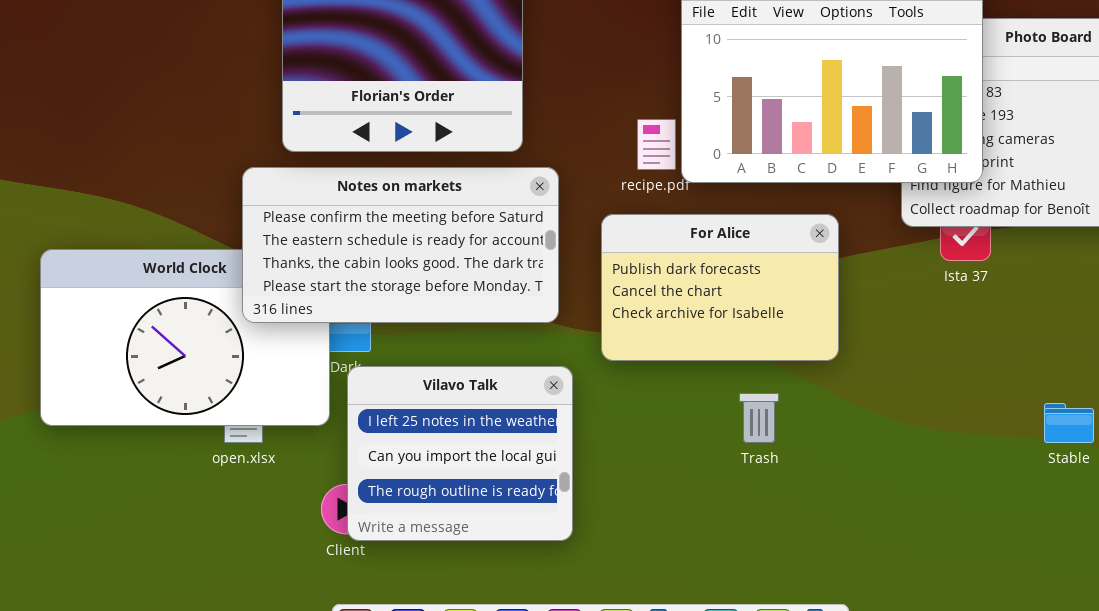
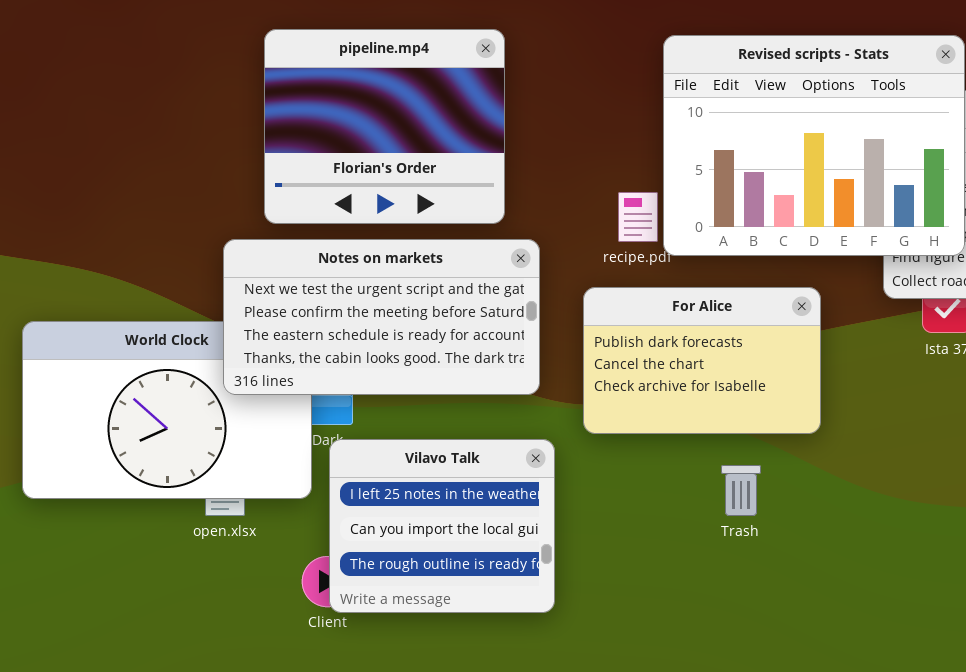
Notes on markets: [242,167,559,323] -> [223,239,540,395], scrolled up 1 row

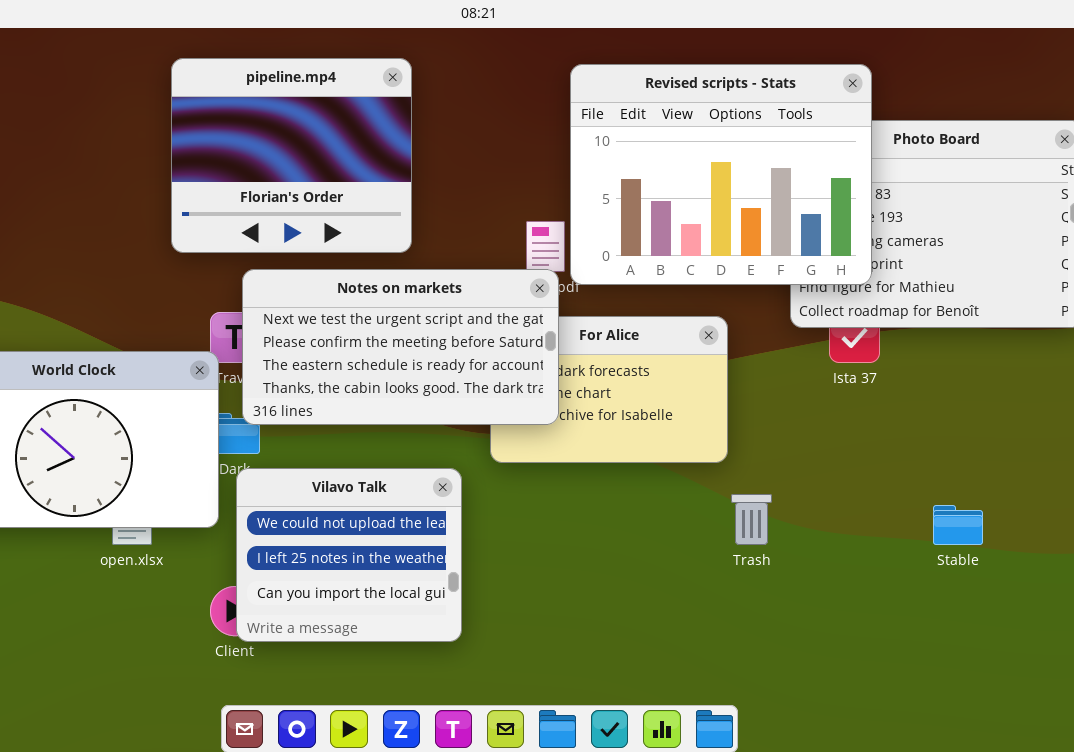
Notes on markets: [223,239,540,395] -> [242,269,559,425], moved
Vilavo Talk: [329,439,555,613] -> [236,468,462,642], scrolled up 1 row
Trash: [721,465,761,516] -> [731,494,772,545], moved

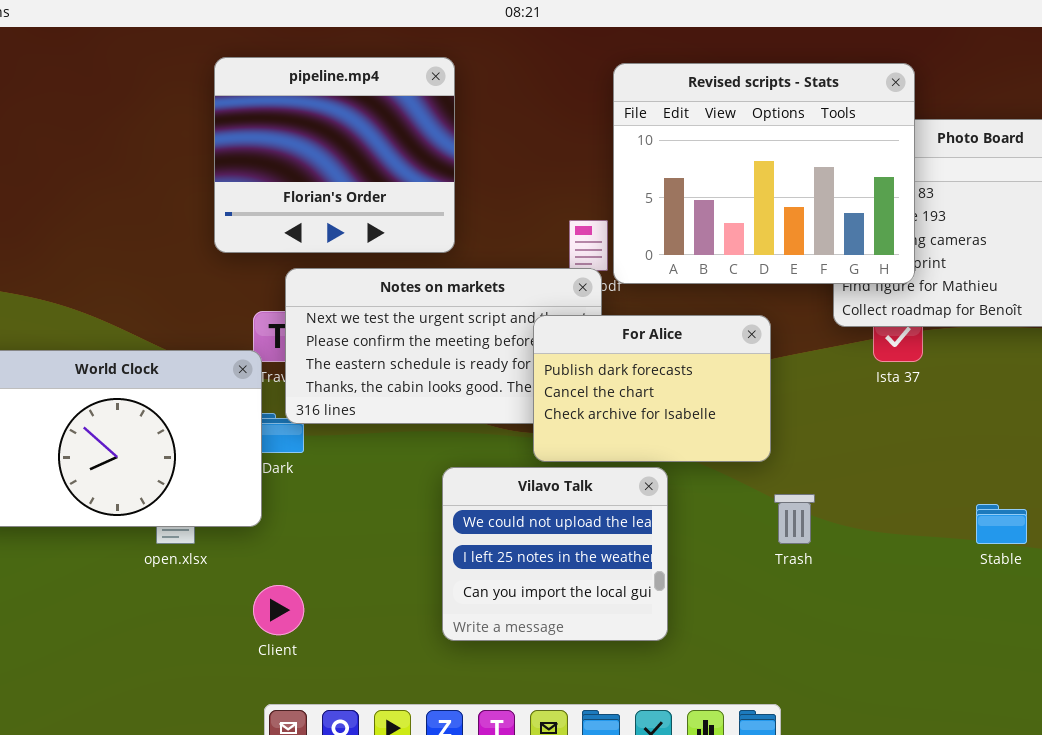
For Alice: [490,316,728,463] -> [533,315,771,462], raised
Vilavo Talk: [236,468,462,642] -> [442,467,668,641], moved

